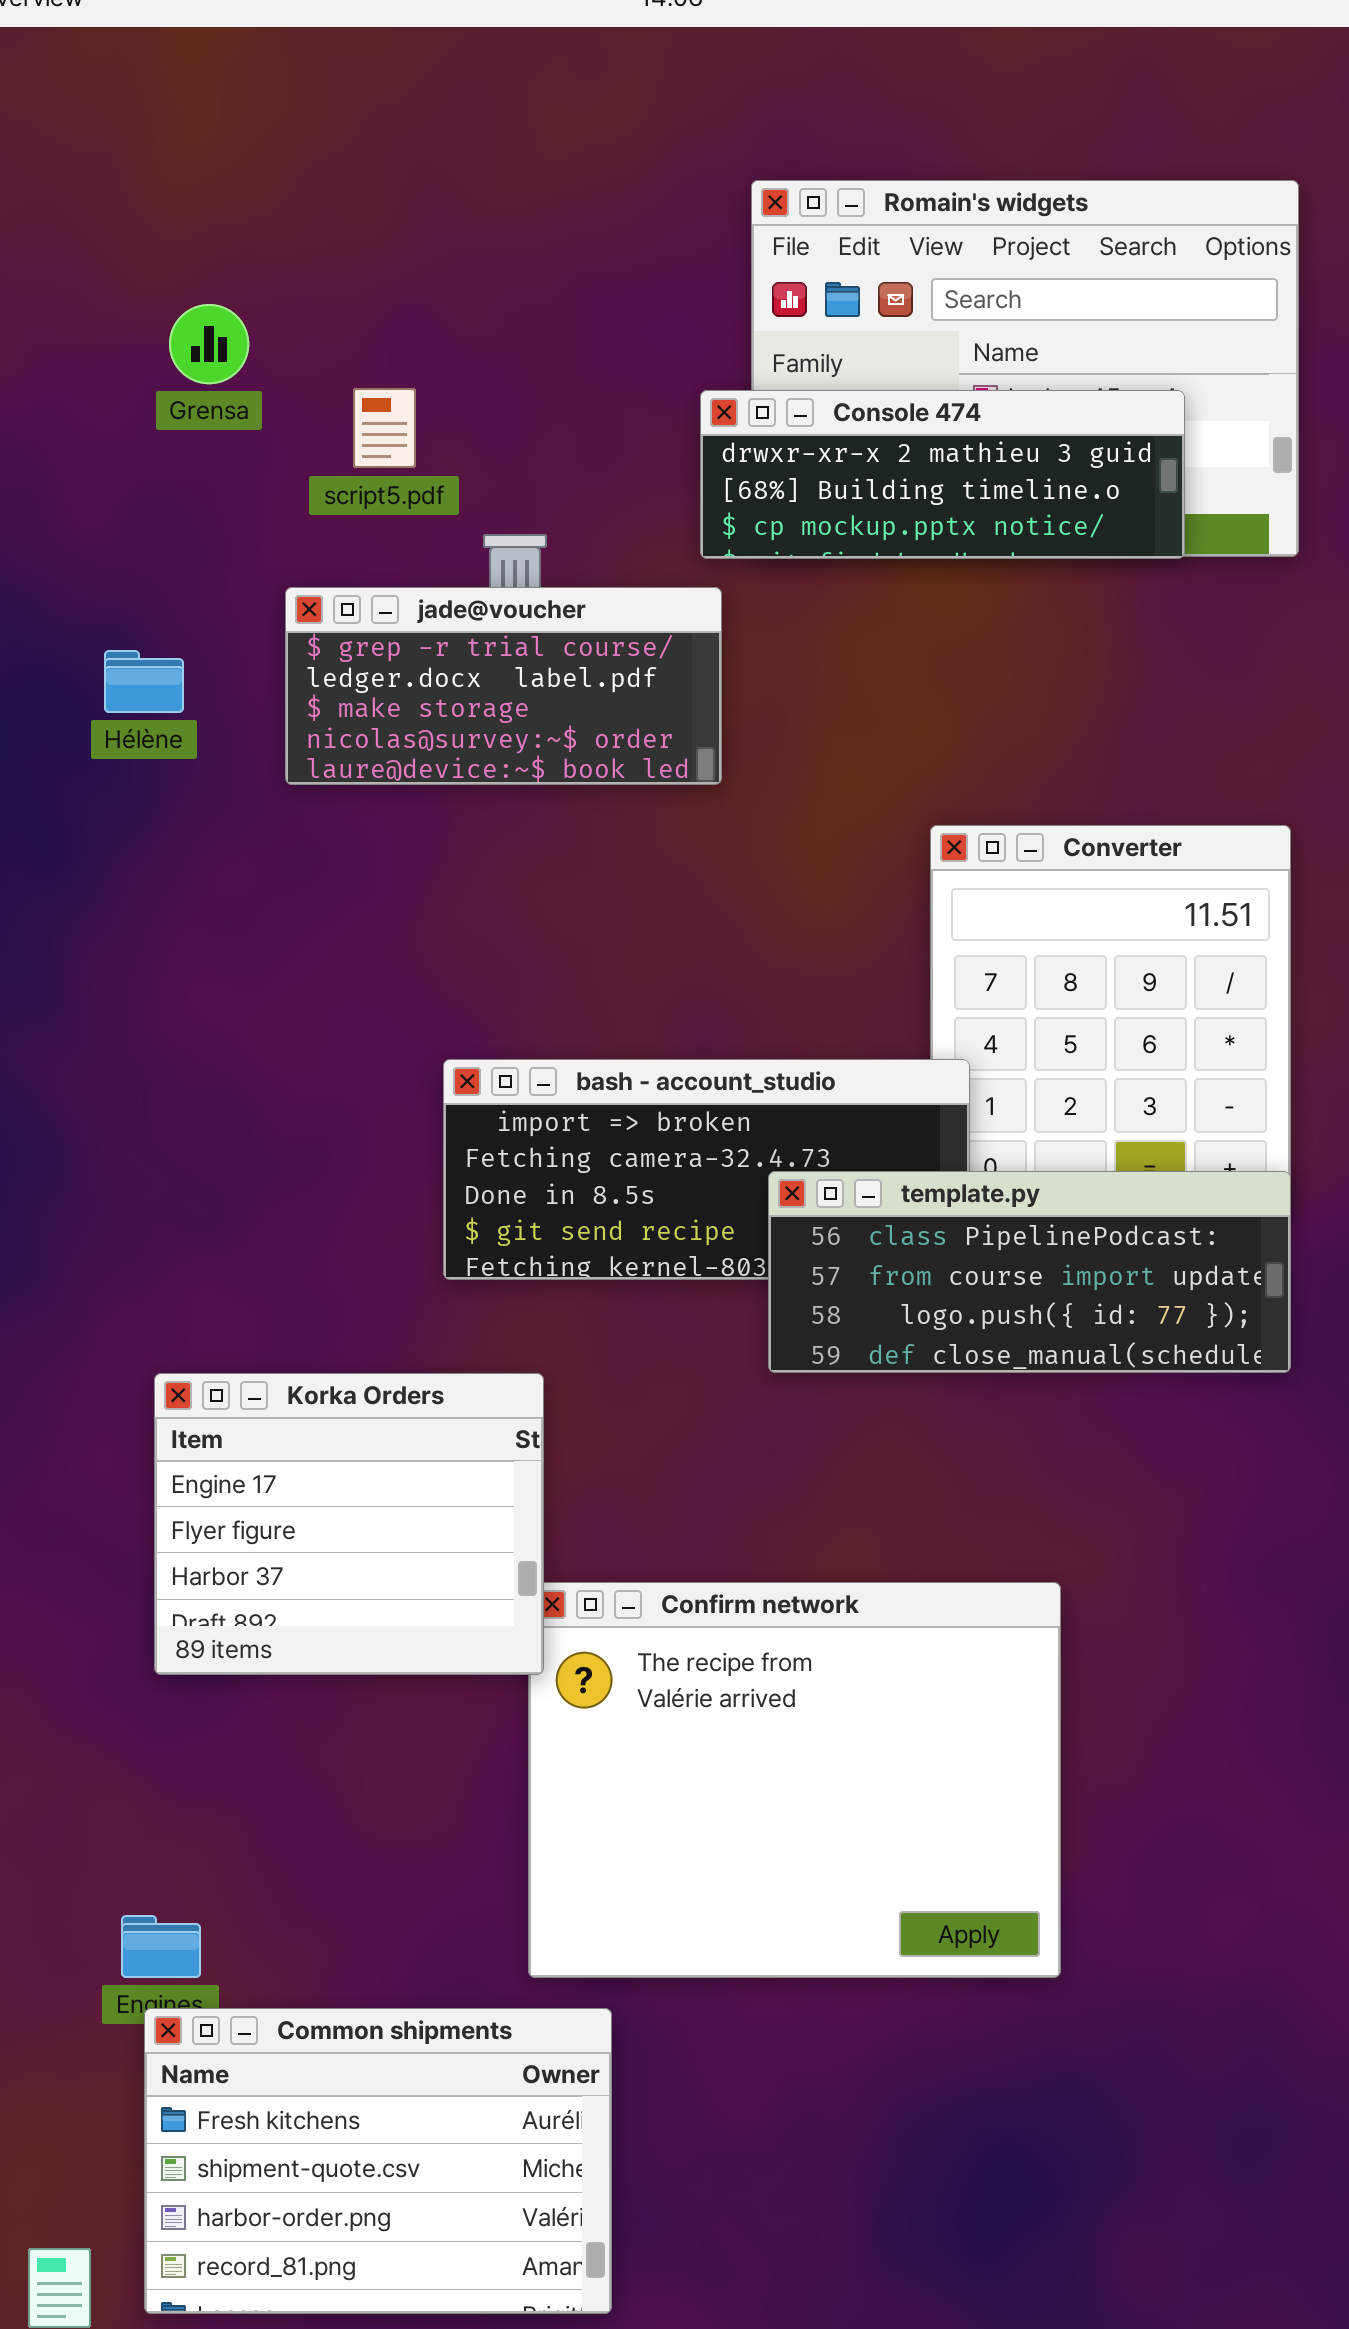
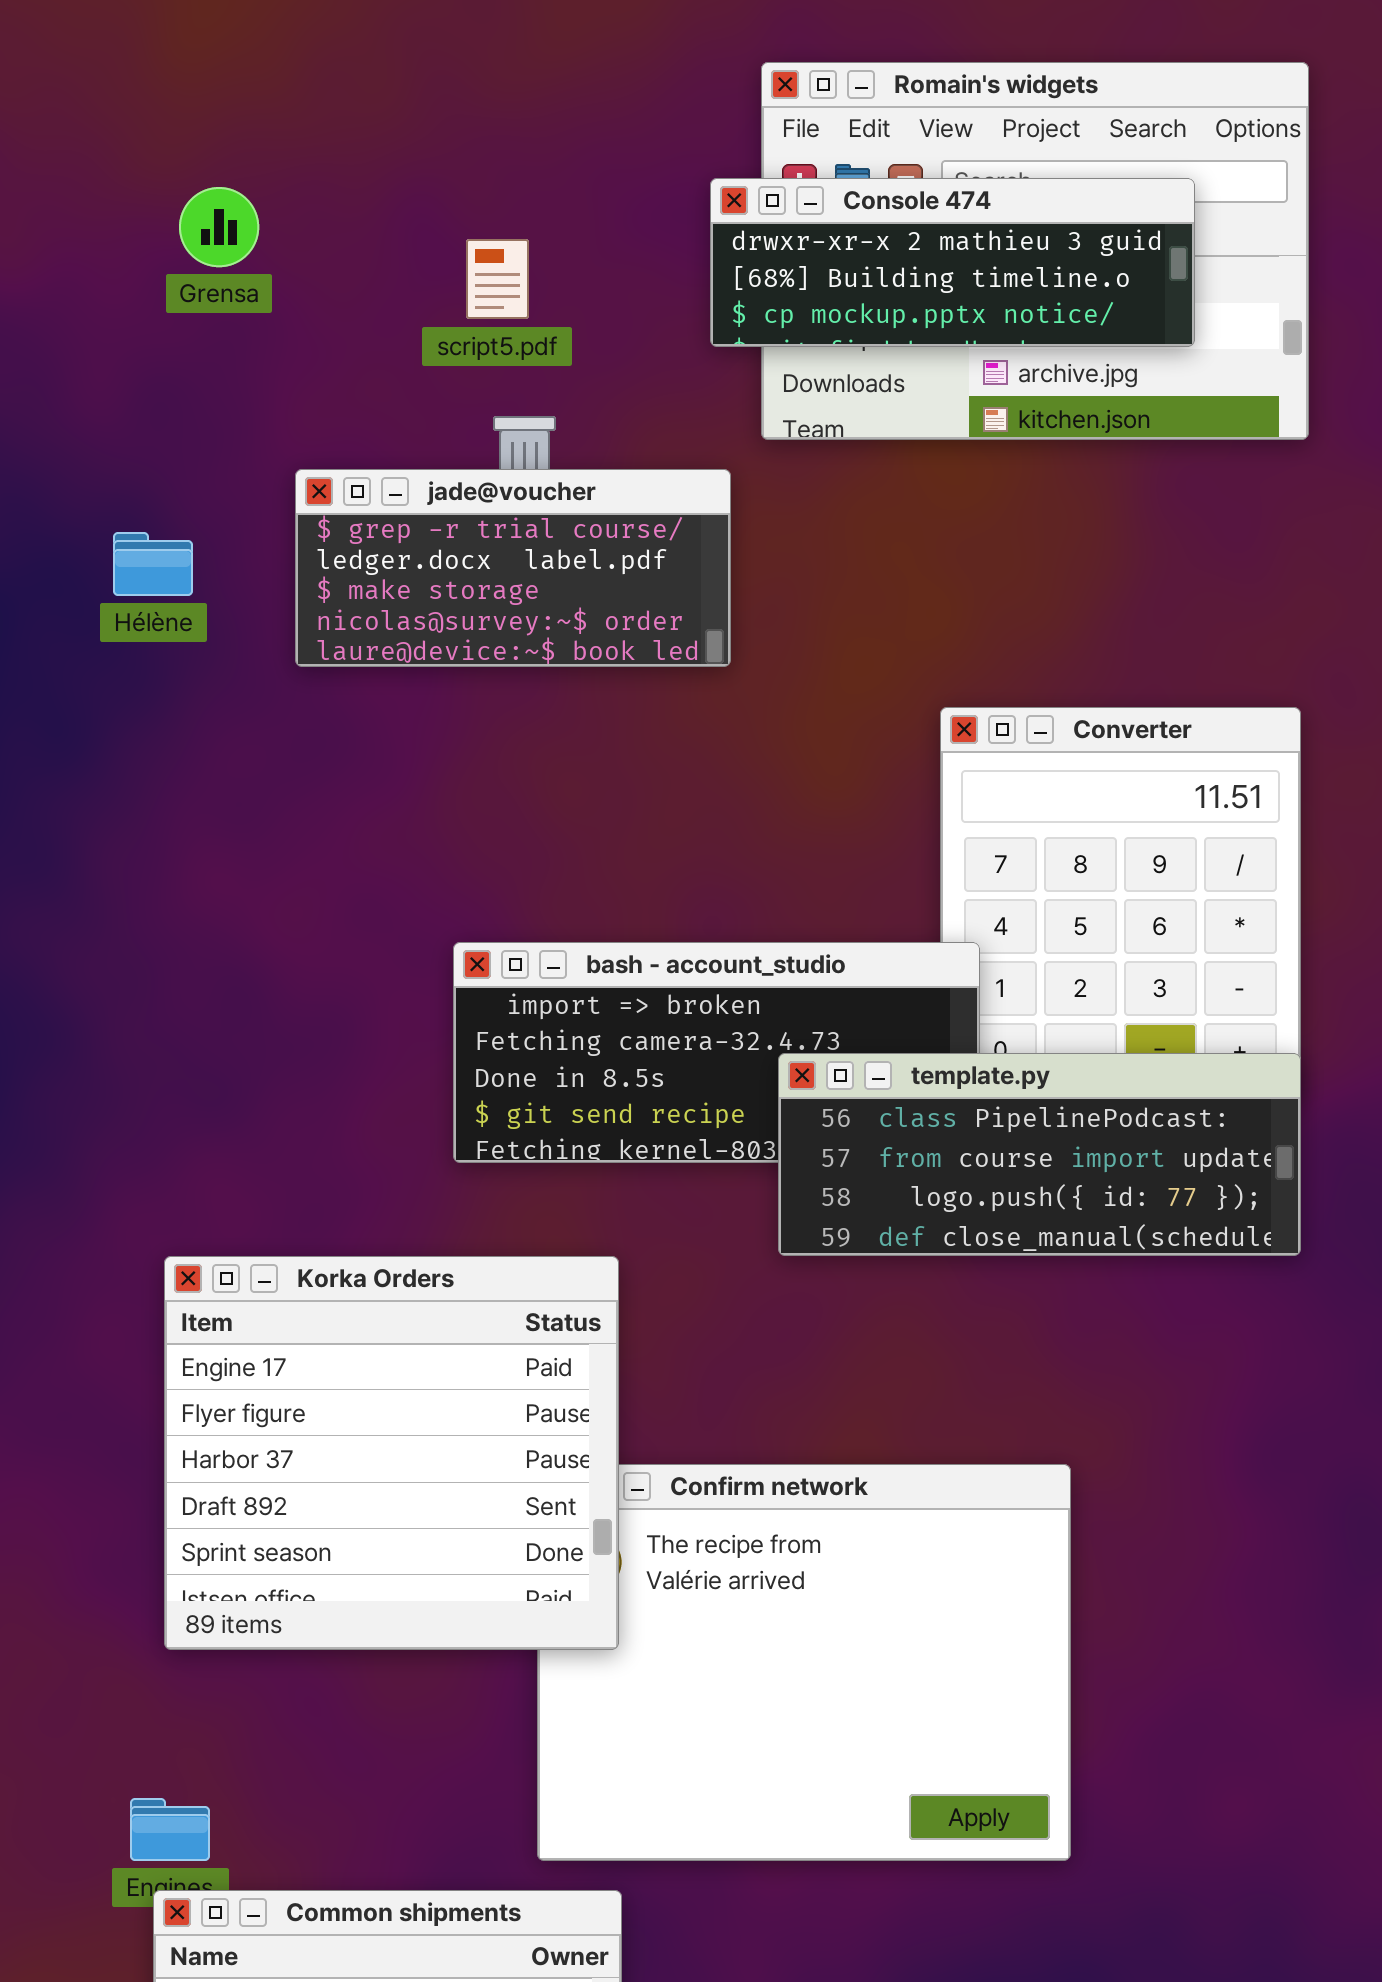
script5.pdf: [353,388,416,468] -> [466,239,529,319], moved
Console 474: [700,390,1185,559] -> [710,178,1195,347], moved
Korka Orders: [154,1373,544,1675] -> [164,1256,619,1650], resized

